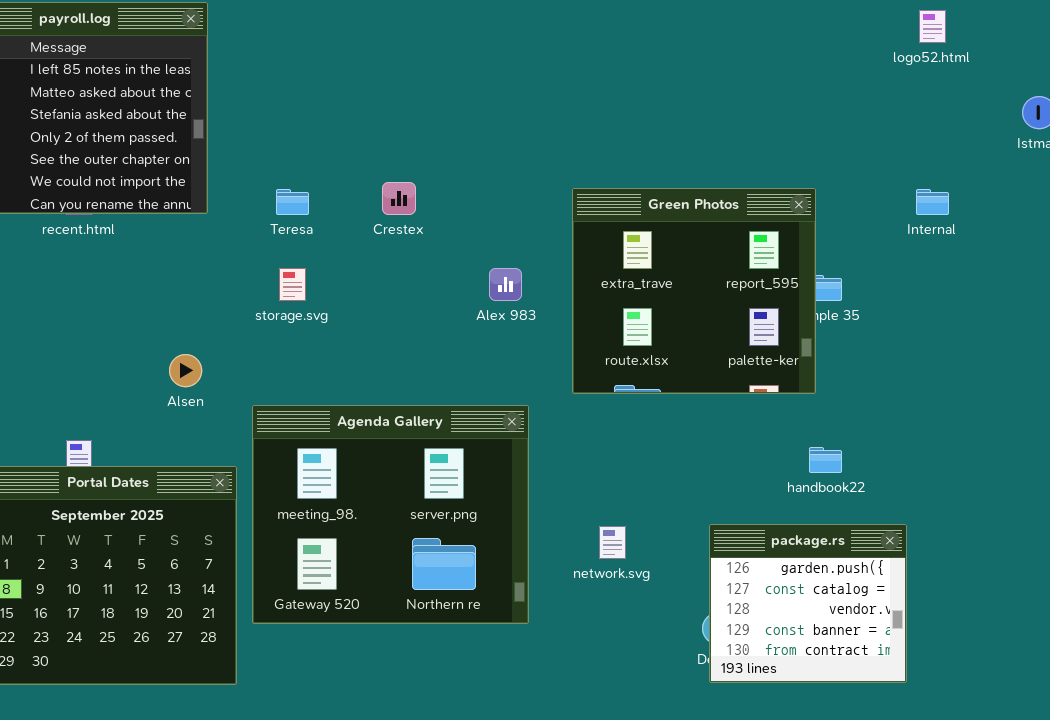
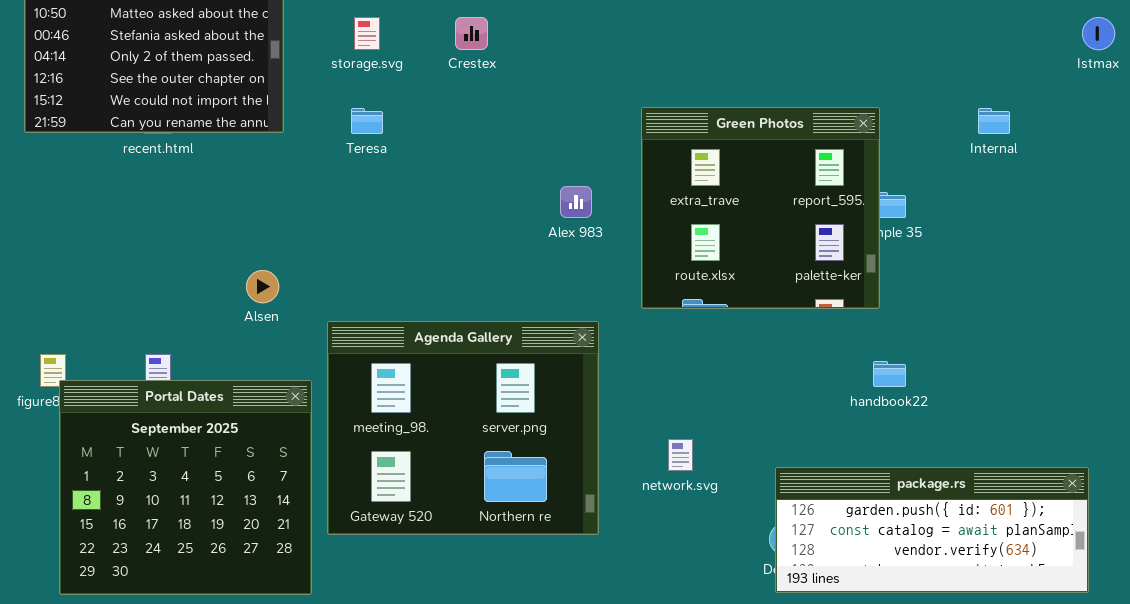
Crestex: [382,182,416,215] -> [455,17,488,50], moved
storage.svg: [279,268,306,301] -> [354,17,380,50], moved
package.rs: [709,524,907,683] -> [775,467,1089,593], resized

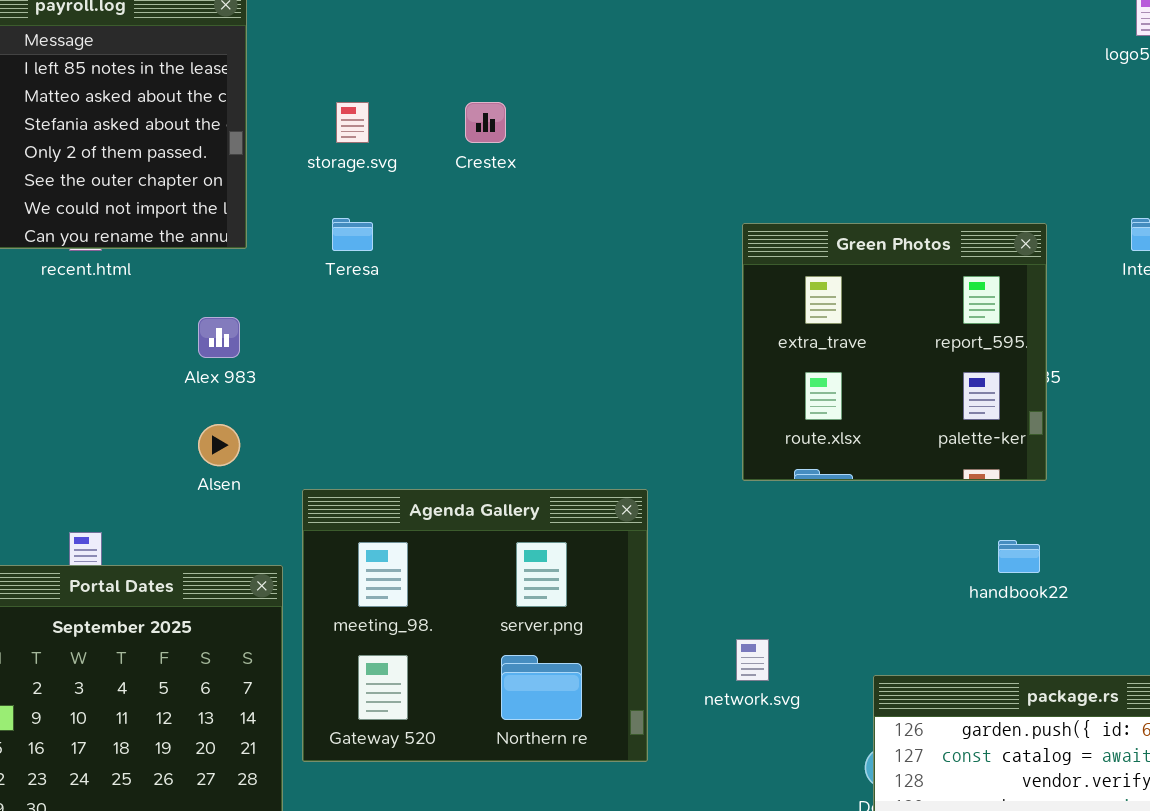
Green Photos: [641,107,880,309] -> [742,223,1047,481], moved
Alex 983: [560,186,592,218] -> [198,317,240,358], moved

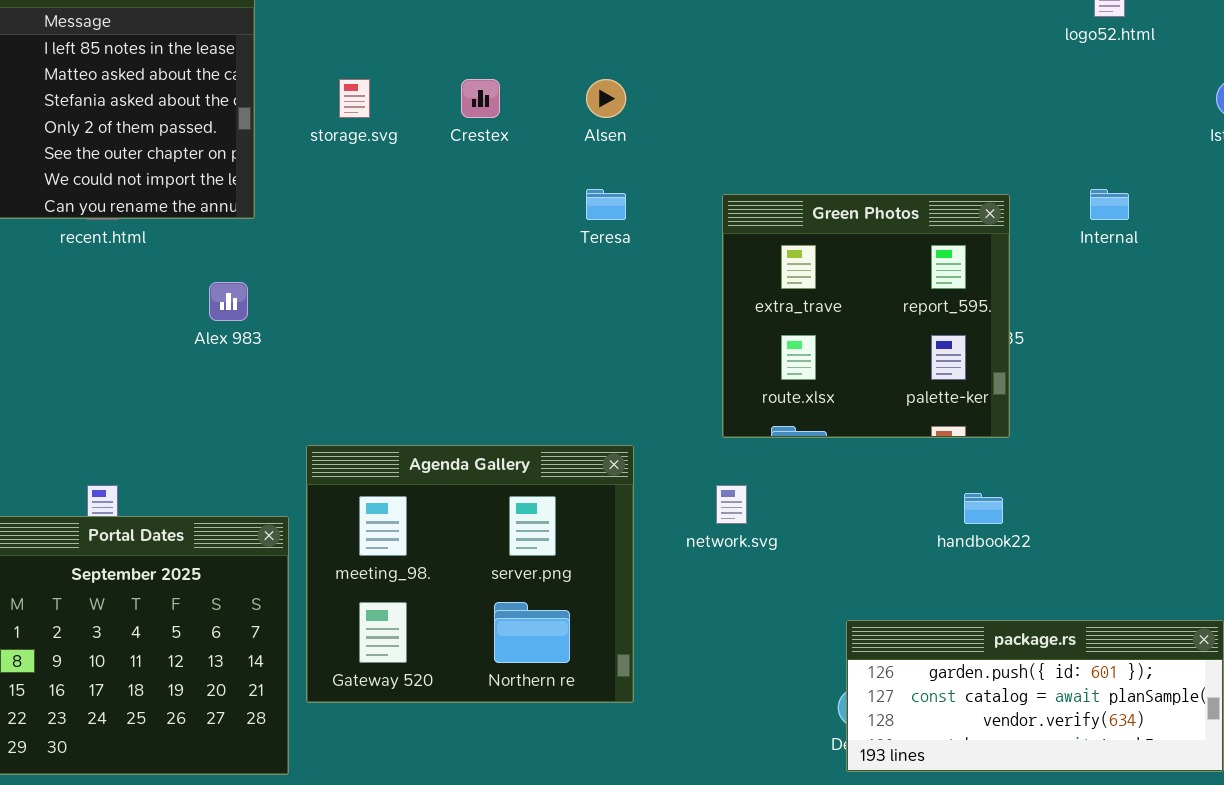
Teresa: [332,218,373,251] -> [586,189,626,220], moved
Alsen: [198,424,240,466] -> [586,79,626,118], moved
network.svg: [736,639,769,681] -> [716,485,747,524], moved

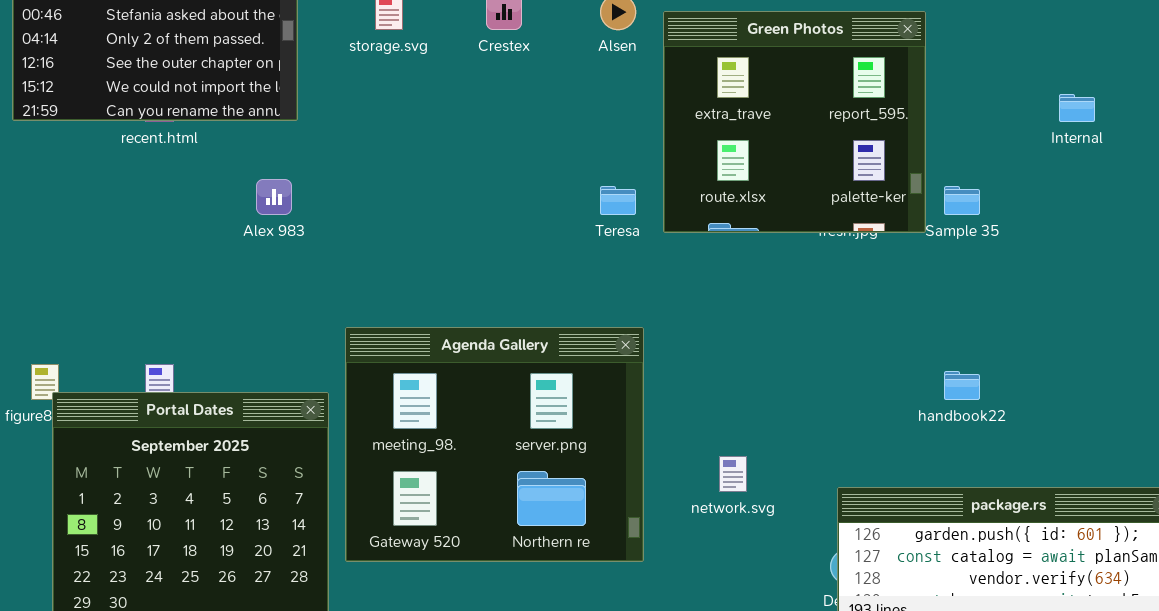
Teresa: [586,189,626,220] -> [600,186,636,215], moved
Green Photos: [722,194,1010,438] -> [663,11,926,233], moved
network.svg: [716,485,747,524] -> [719,456,747,492], moved

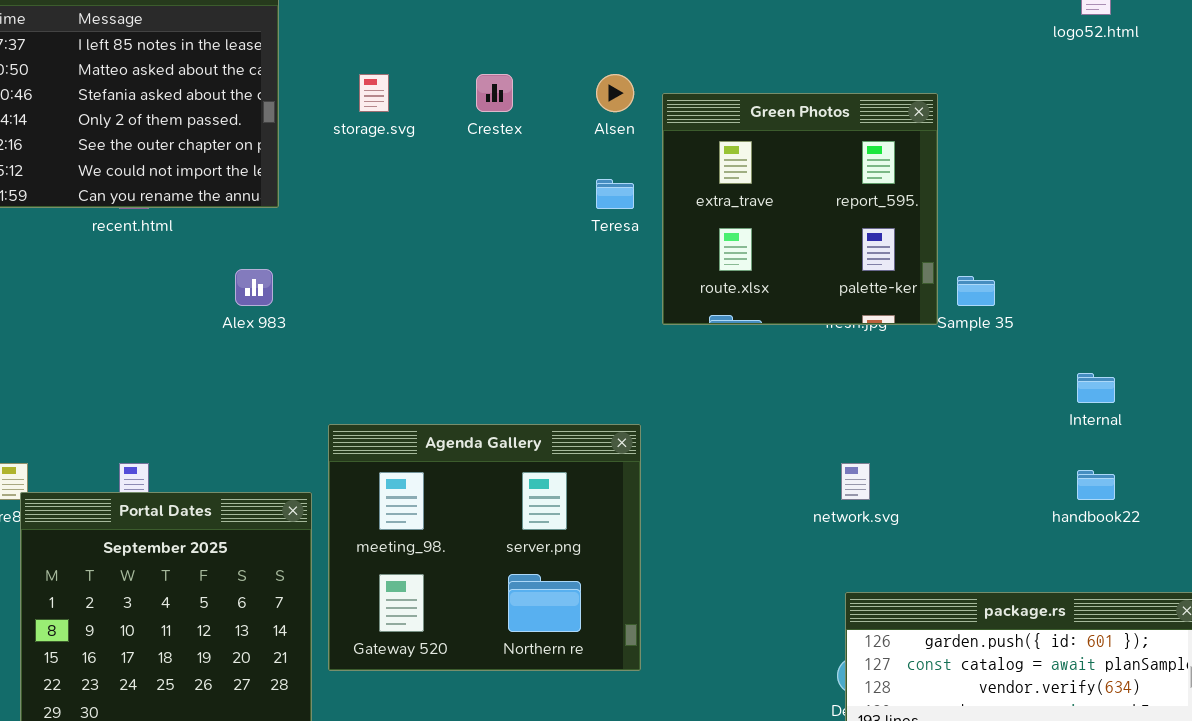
Internal: [1059,94,1095,122] -> [1077,373,1115,403], moved
Teresa: [600,186,636,215] -> [596,179,634,209], moved
handbook22: [944,371,980,400] -> [1077,470,1115,500], moved
network.svg: [719,456,747,492] -> [841,463,870,500], moved

